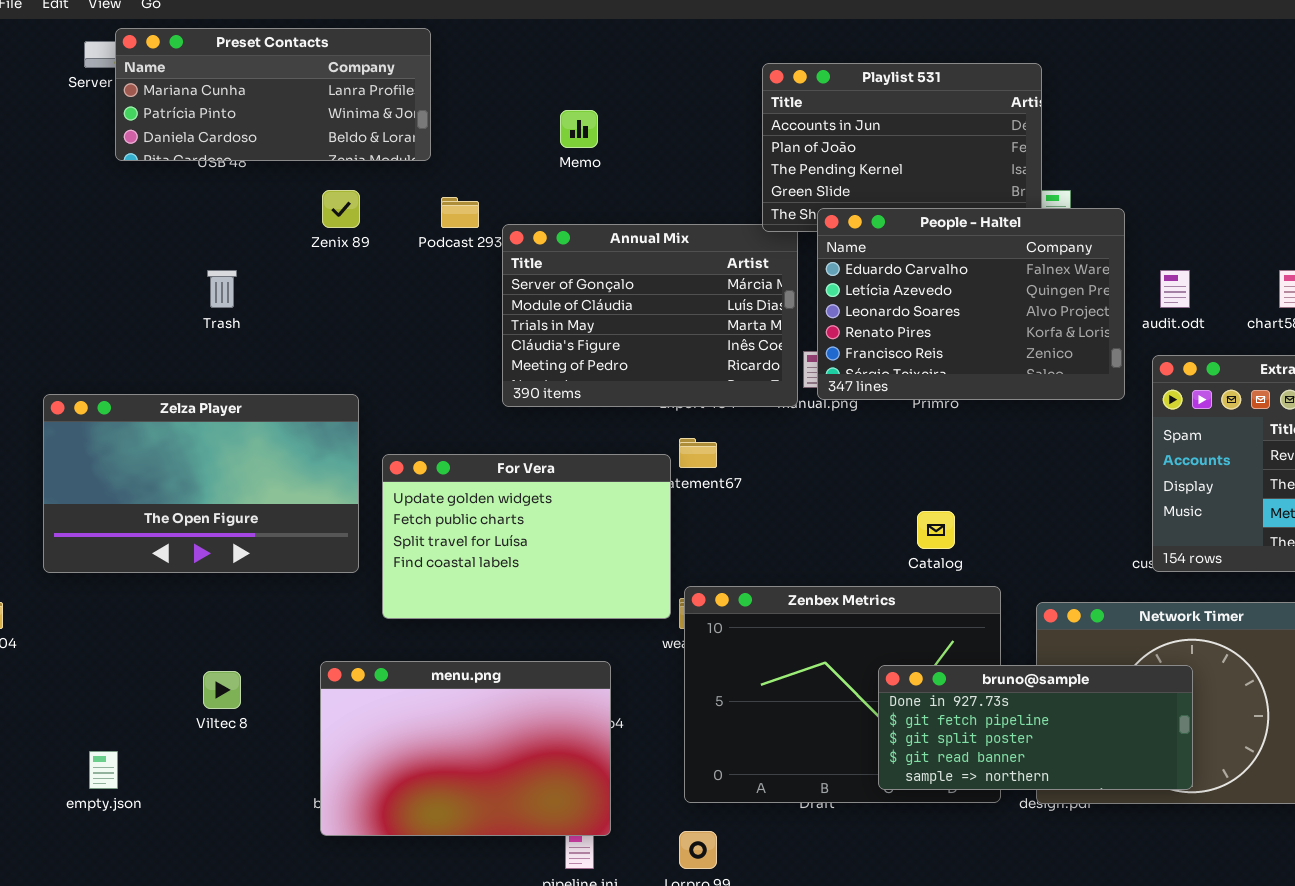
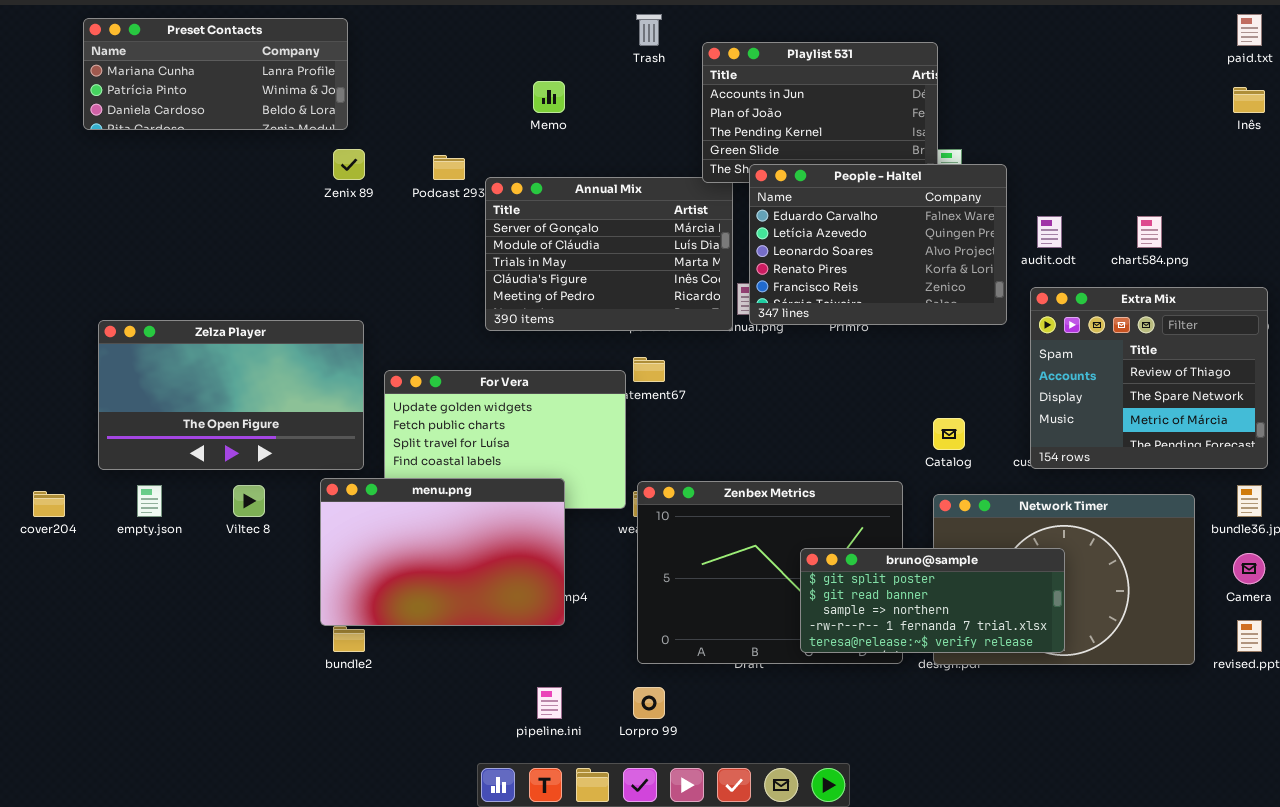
Preset Contacts: [115,28,431,161] -> [83,18,348,130], moved
Trash: [207,270,237,308] -> [636,14,662,46], moved
Catalog: [917,511,955,549] -> [933,418,965,450], moved
menu.png: [320,661,611,836] -> [320,478,565,626], moved
bruno@sample: [878,665,1193,790] -> [800,548,1065,653], scrolled down 2 rows
Viltec 8: [203,671,241,709] -> [233,485,265,517], moved
empty.json: [89,751,118,789] -> [137,485,162,517], moved

